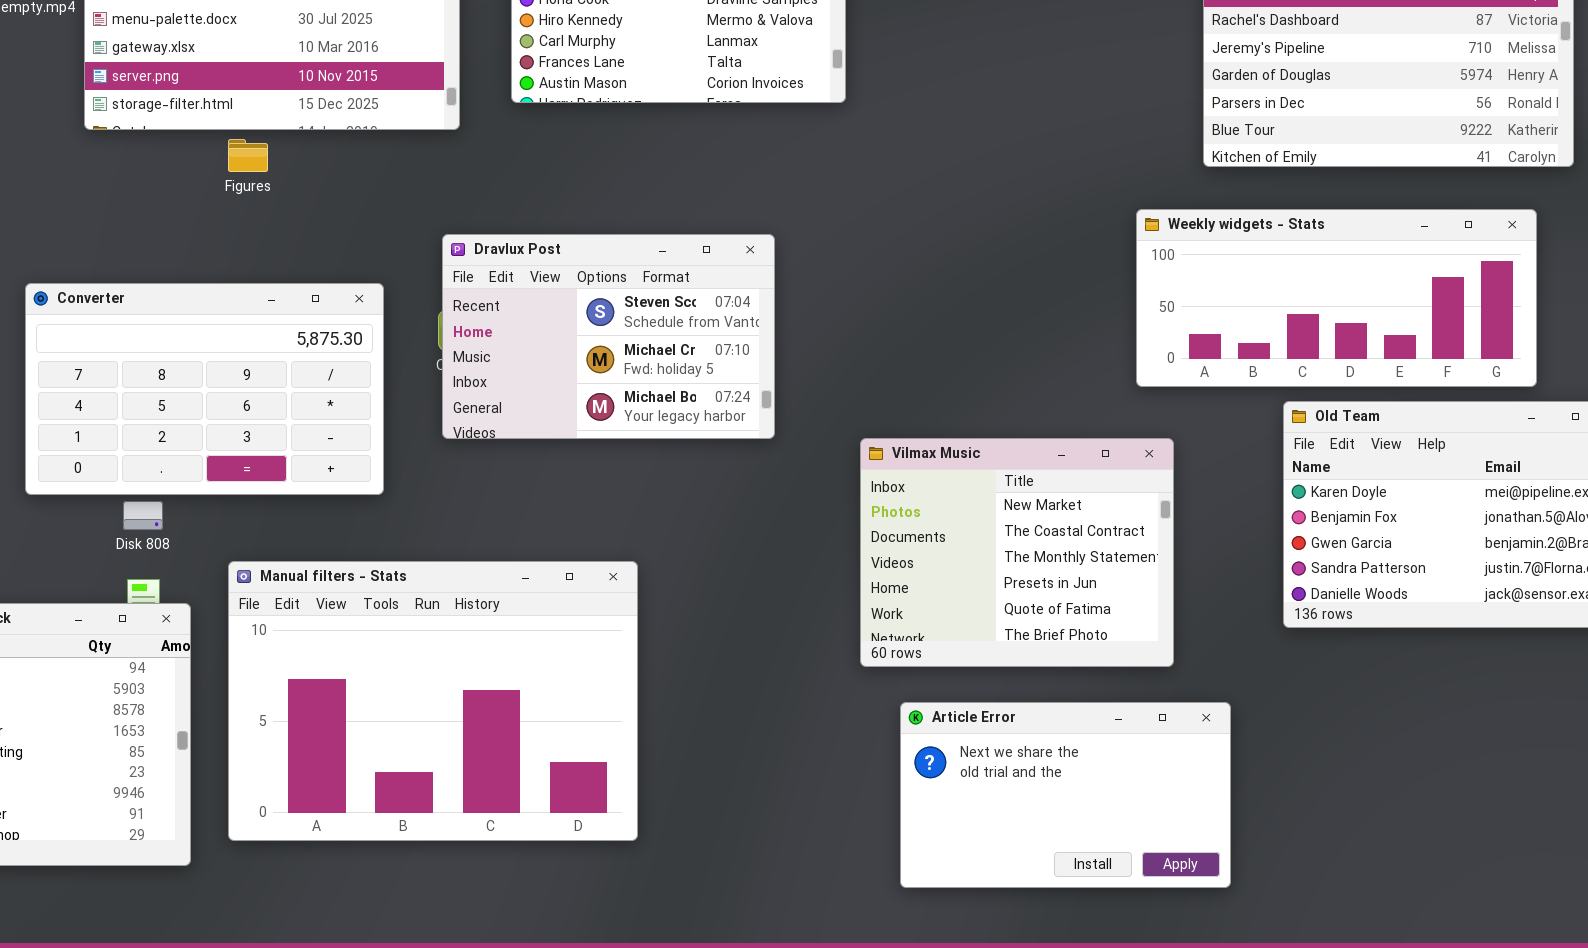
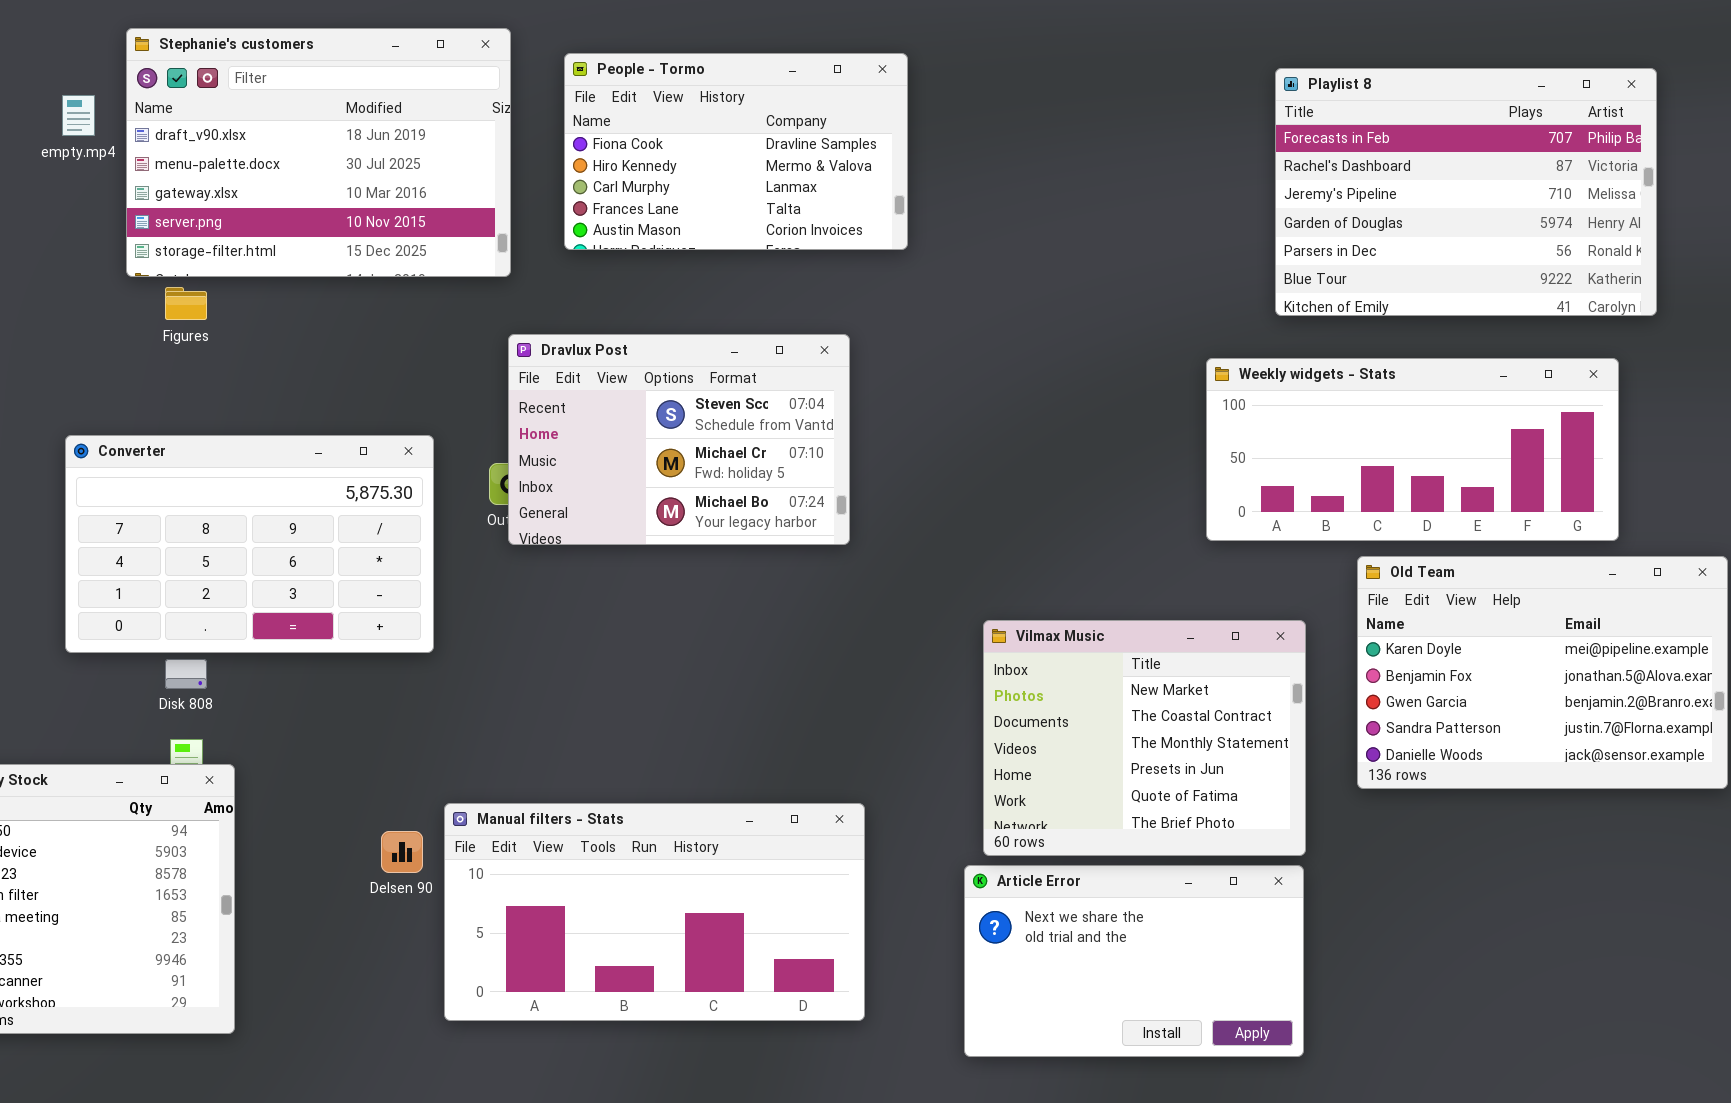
Figures: [228,139,268,172] -> [165,287,207,320], moved
Dravlux Post: [442,234,775,439] -> [508,334,850,545], moved
Vilmax Music: [860,438,1174,667] -> [983,620,1306,856], moved
Manual filters - Stats: [228,561,638,841] -> [444,803,865,1021], moved, resized

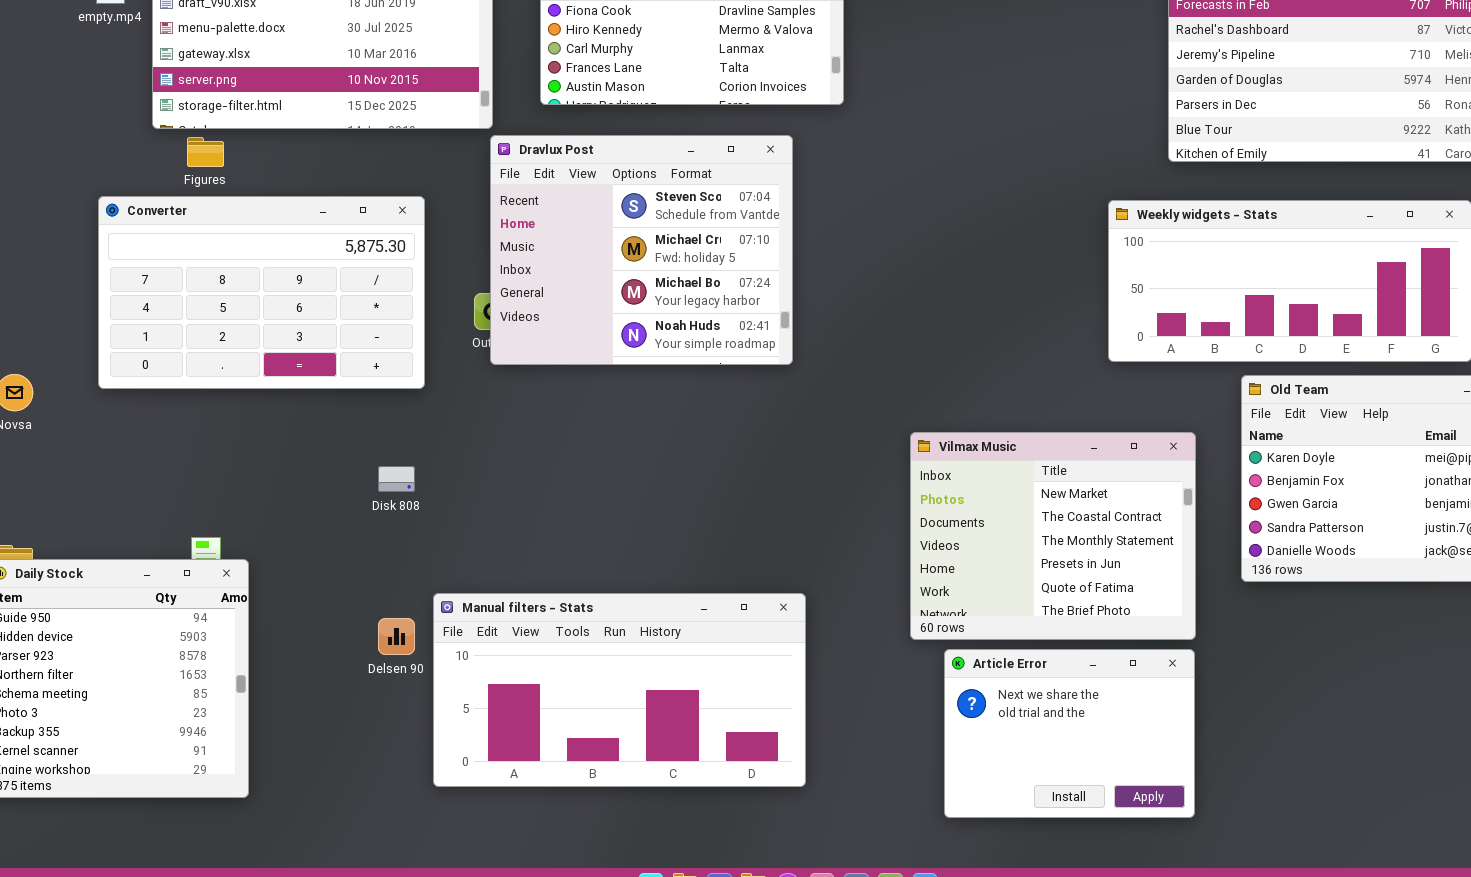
Dravlux Post: [508,334,850,545] -> [490,135,793,365], resized
Converter: [65,435,434,653] -> [98,196,425,389], moved
Disk 808: [165,659,207,689] -> [378,466,415,492], moved
Article Error: [964,865,1304,1057] -> [944,649,1195,818], resized

